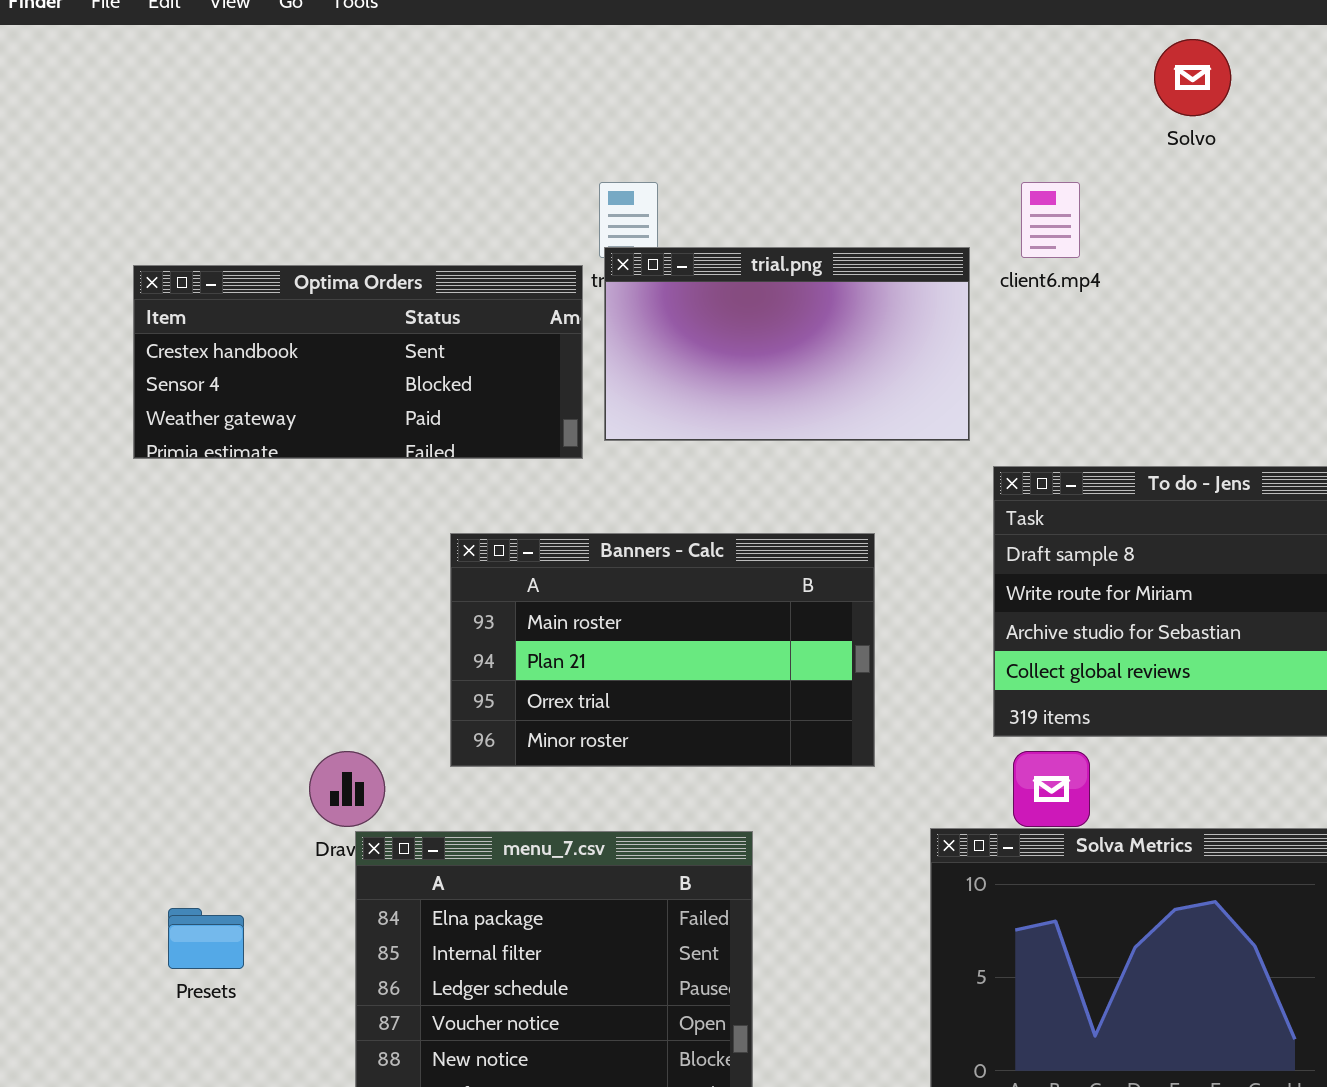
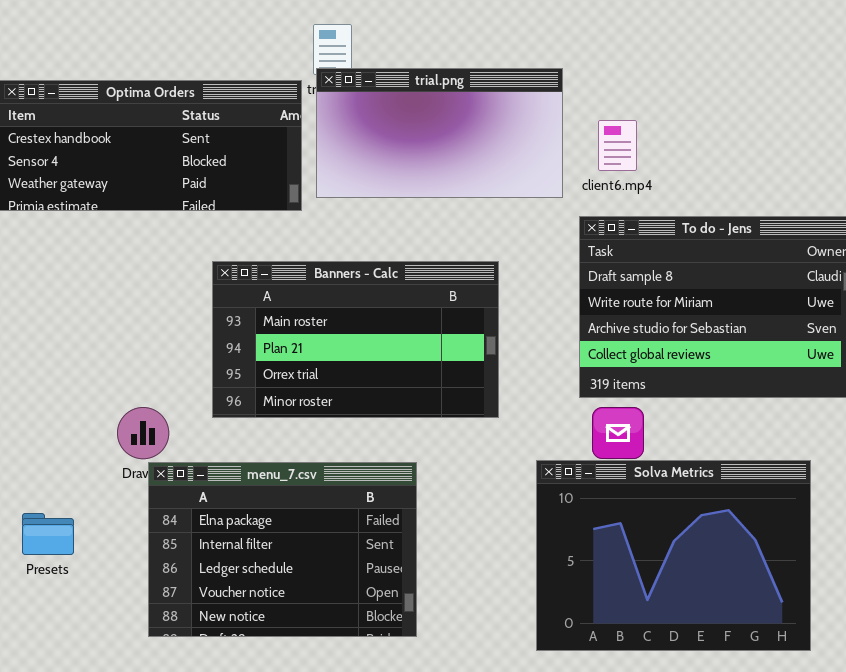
client6.mp4: [1021,182,1080,258] -> [598,120,637,171], moved

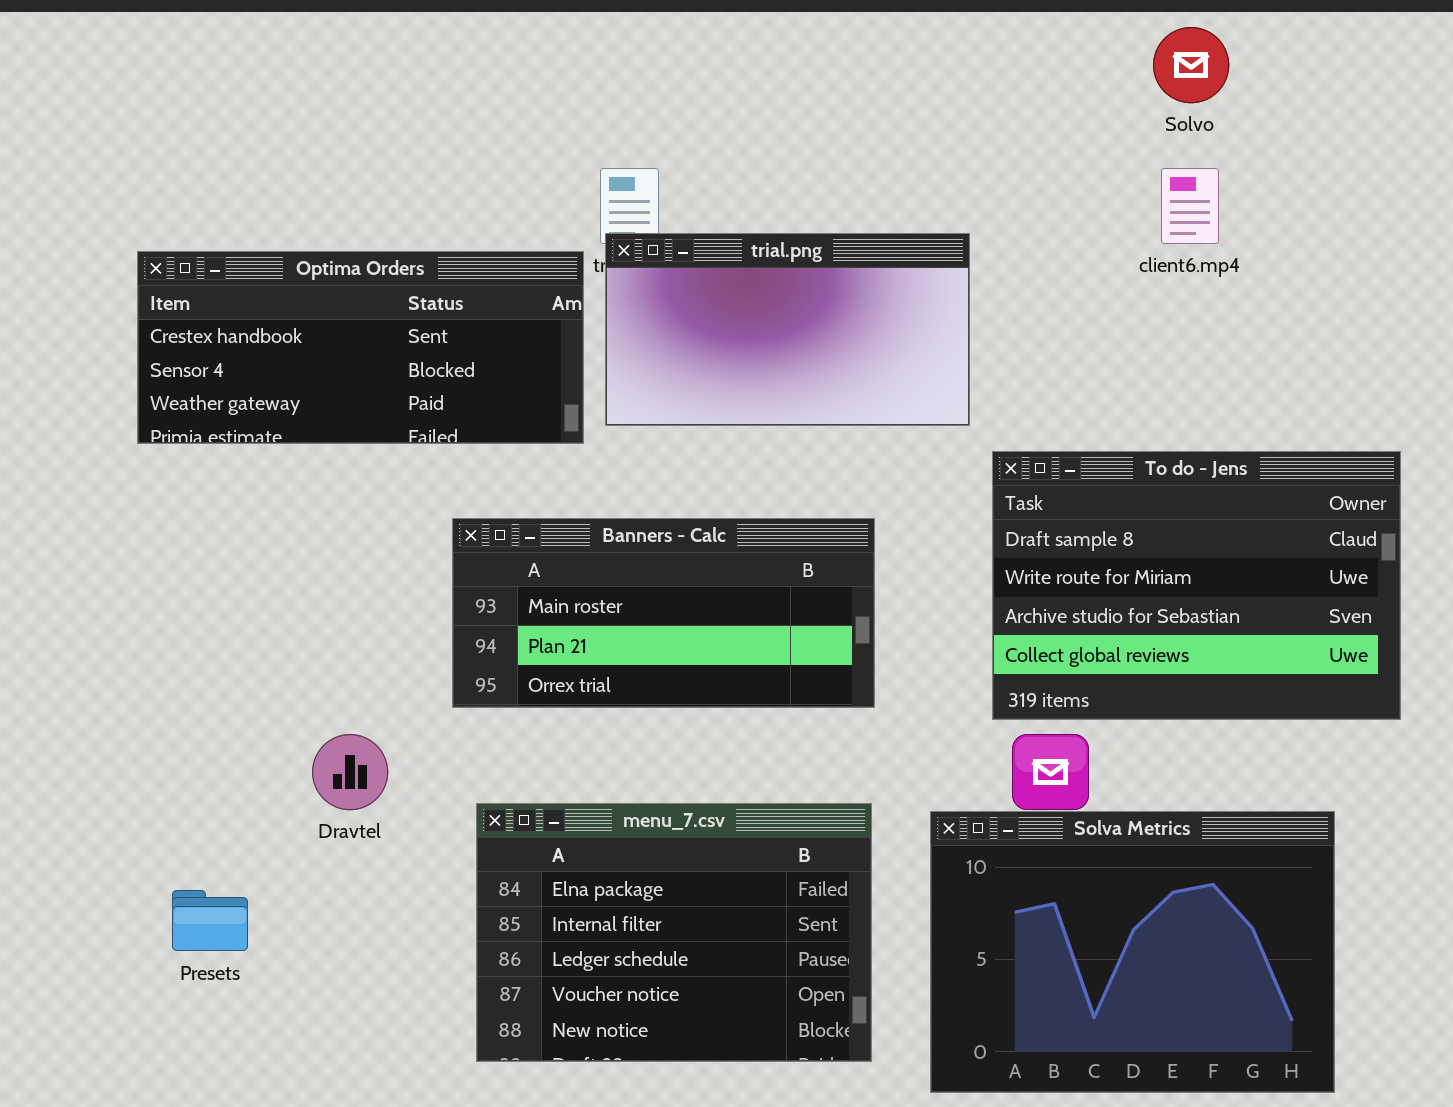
client6.mp4: [598,120,637,171] -> [1161,168,1219,244], moved
Banners - Calc: [212,261,499,418] -> [452,518,875,708], resized
menu_7.csv: [148,462,417,637] -> [476,803,872,1062], moved

